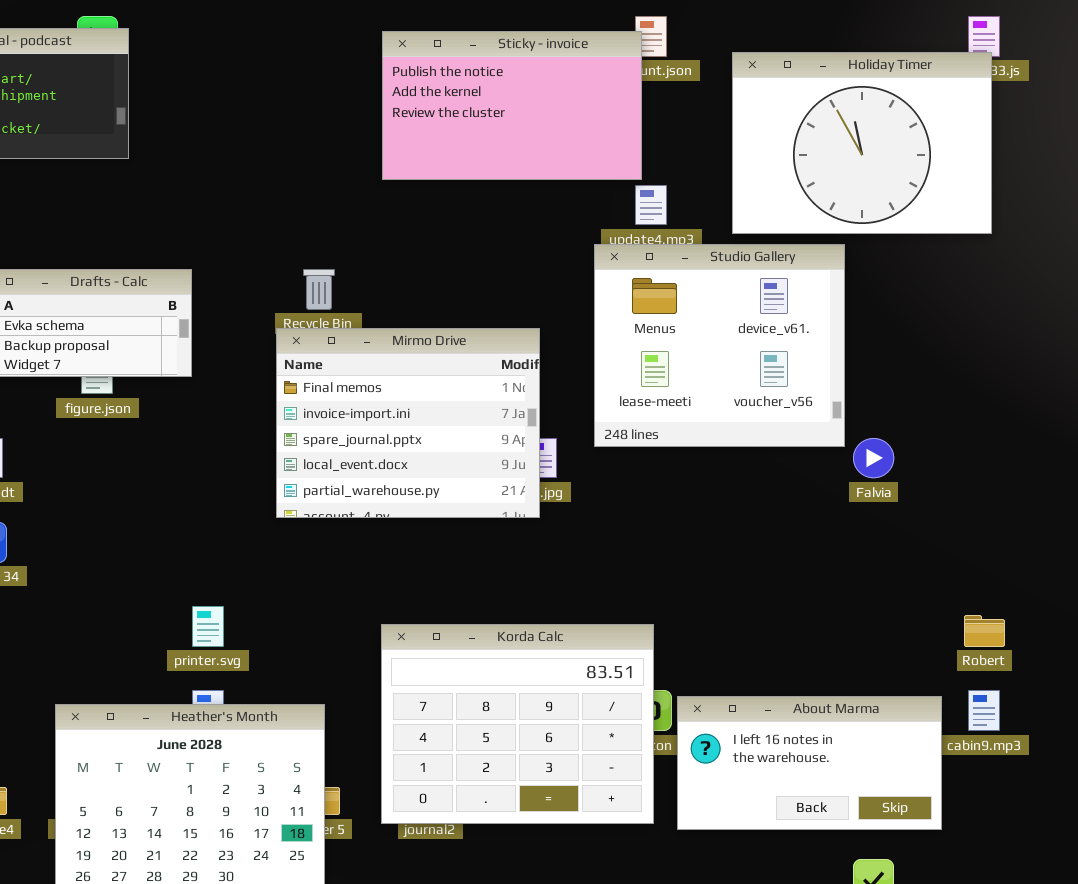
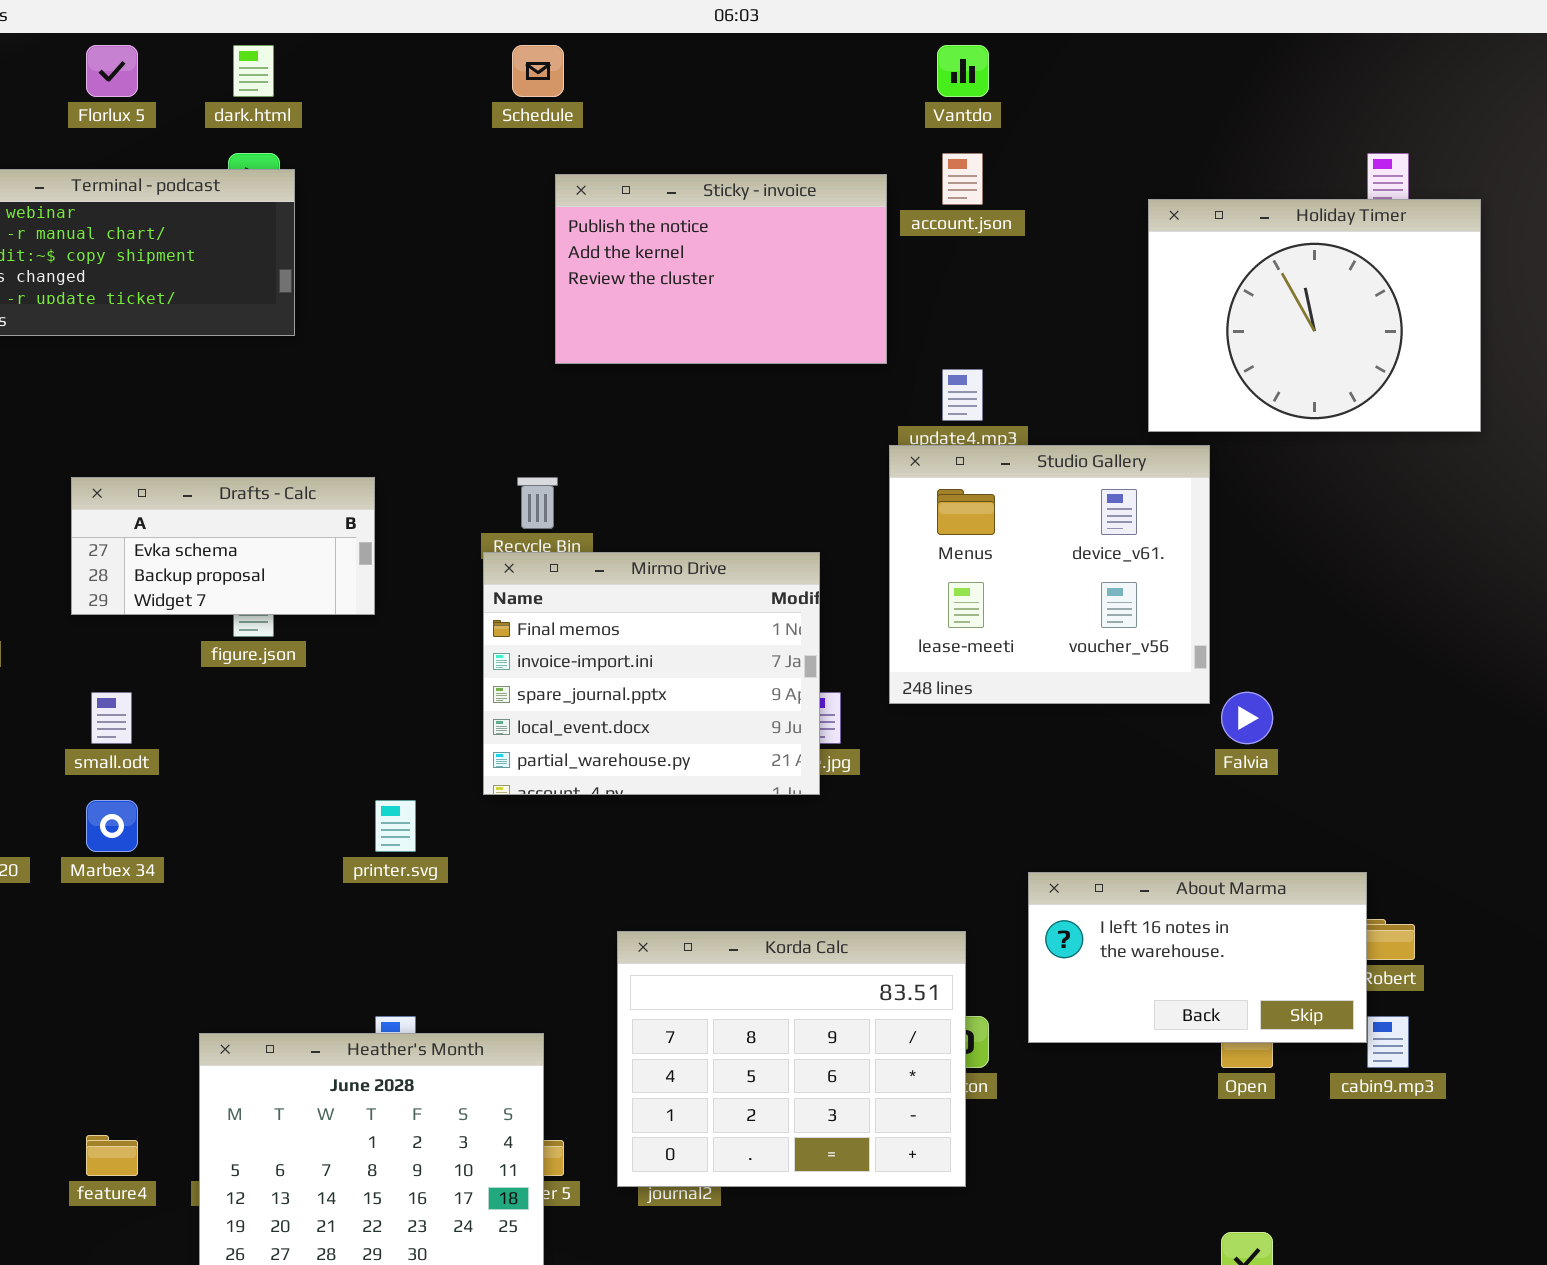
Sticky - invoice: [382,31,642,180] -> [555,174,887,364], moved
Holiday Timer: [732,52,992,234] -> [1148,199,1481,432], moved
printer.svg: [192,606,224,647] -> [375,800,416,852], moved
About Marma: [677,696,942,830] -> [1028,872,1367,1043], moved

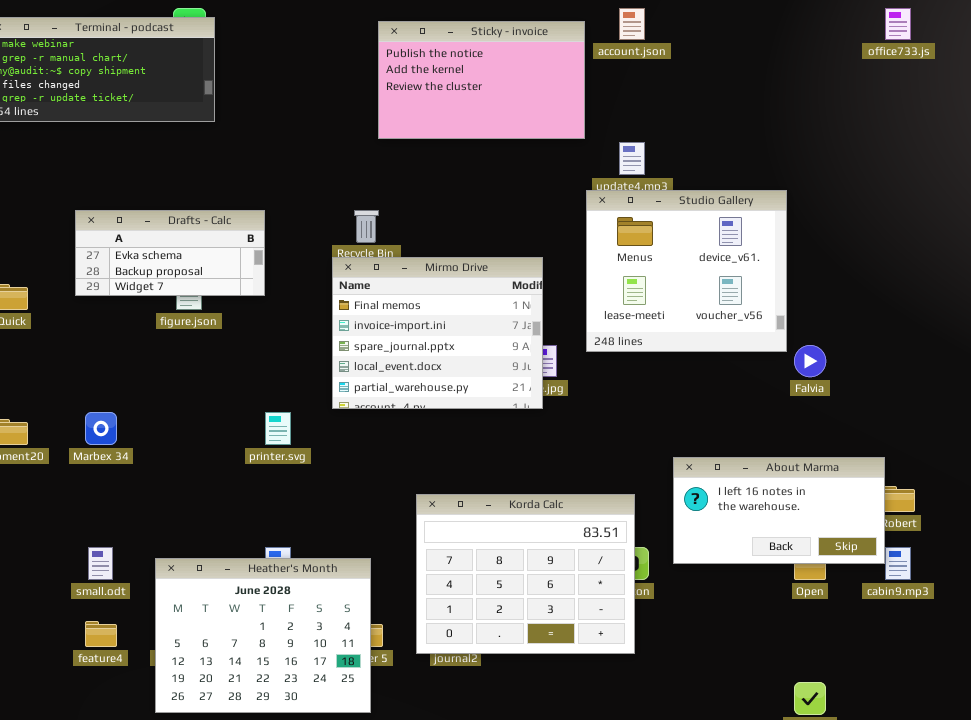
Holiday Timer: [1148,199,1481,432] -> none, closed
small.odt: [91,692,132,744] -> [88,547,113,580], moved

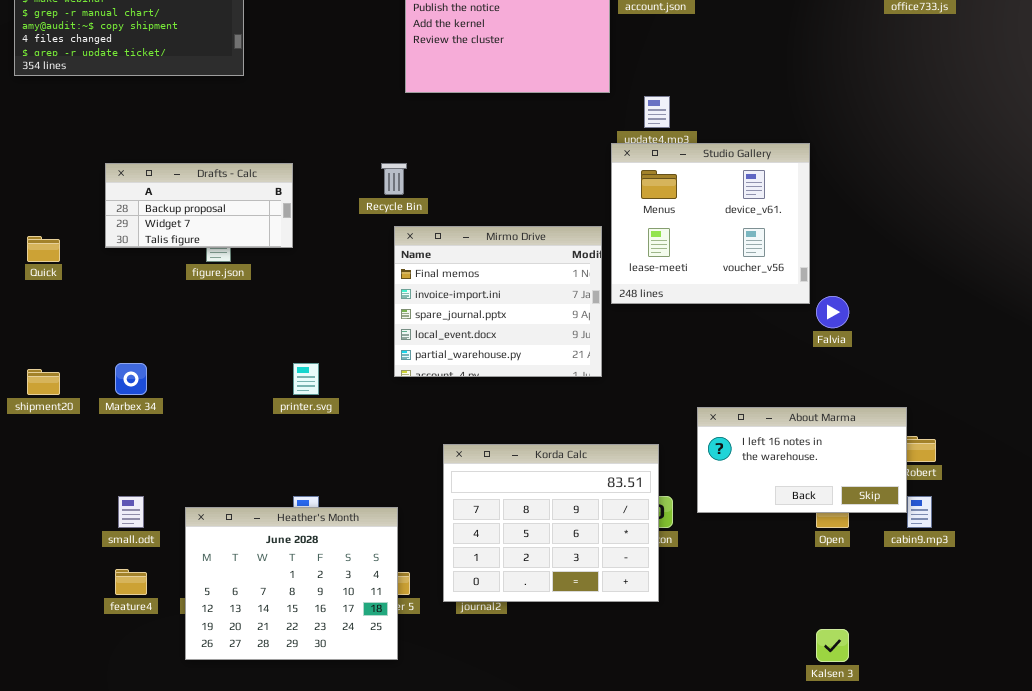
Drafts - Calc: [75,210,265,296] -> [105,163,293,248], scrolled down 1 row
Mirmo Drive: [332,257,543,409] -> [394,226,602,377], moved

